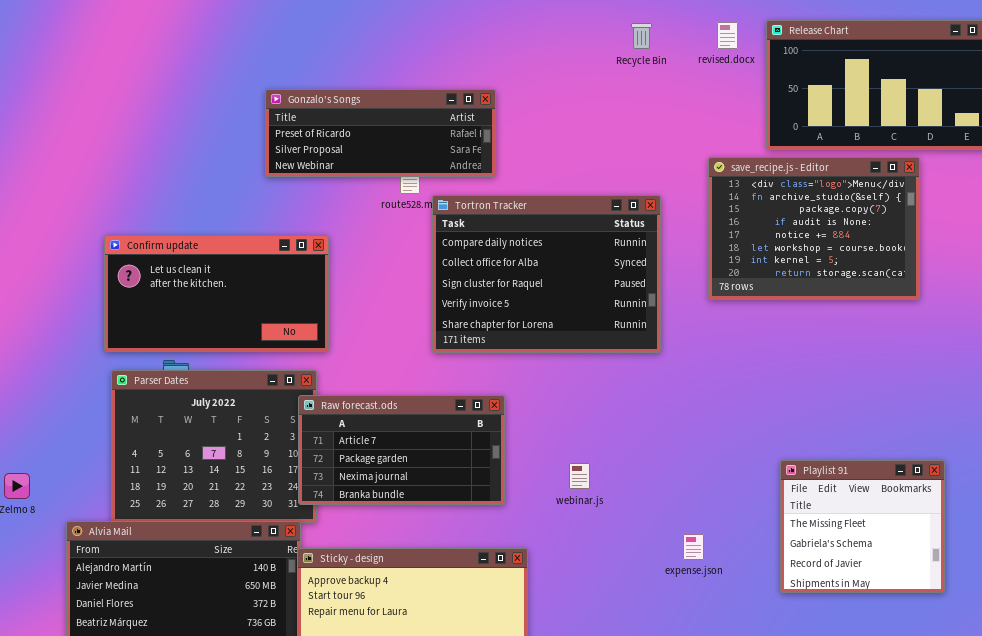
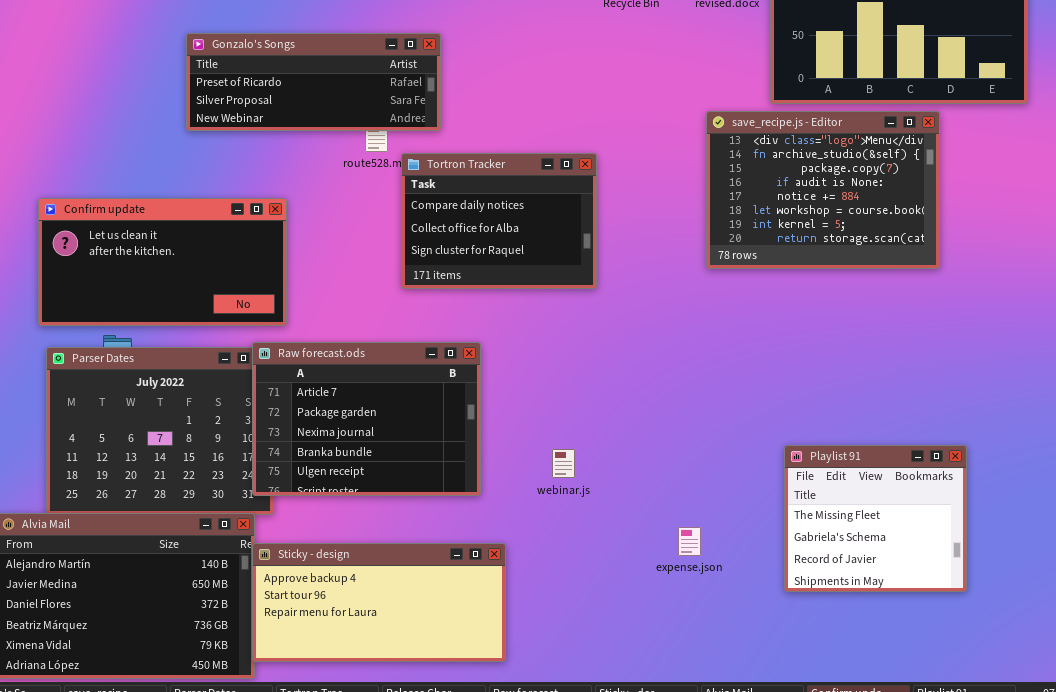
Gonzalo's Songs: [265,89,496,177] -> [186,33,441,131], moved
Tortron Tracker: [432,195,661,353] -> [401,153,597,289], resized
Raw forecast.ods: [298,395,505,505] -> [252,342,481,496], resized

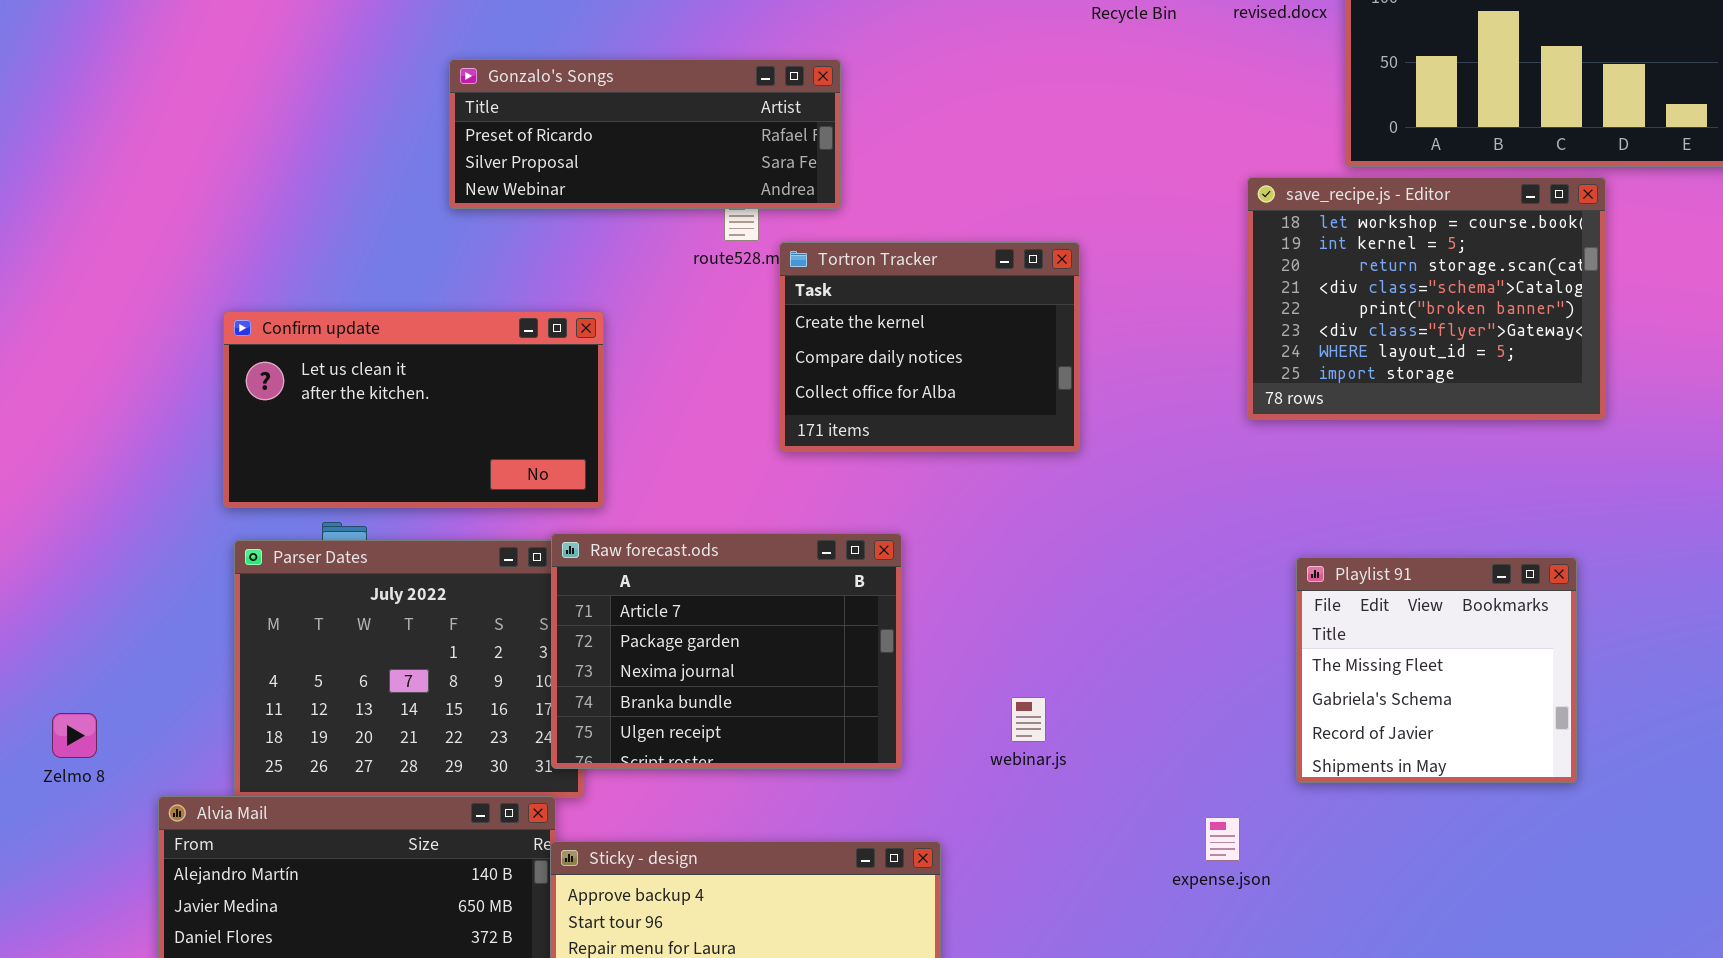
save_recipe.js - Editor: [706,111,940,269] -> [1247,177,1606,420], scrolled down 5 rows
Tortron Tracker: [401,153,597,289] -> [779,242,1080,452], scrolled up 1 row
Playlist 91: [784,445,967,592] -> [1296,557,1577,783], moved

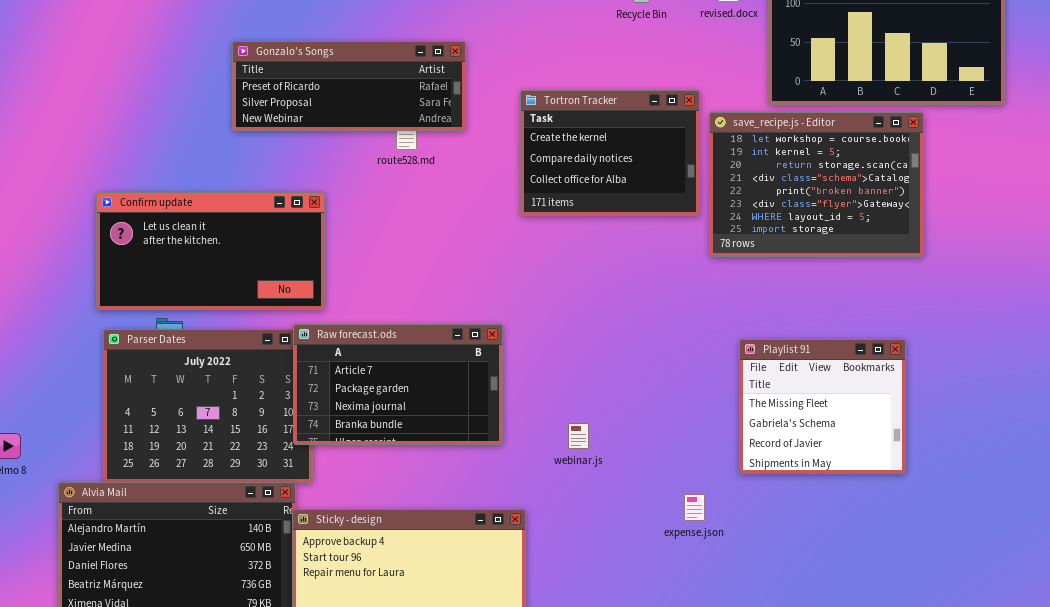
Tortron Tracker: [779,242,1080,452] -> [520,90,700,216], moved
Raw forecast.ods: [551,533,902,769] -> [293,324,503,445], resized

